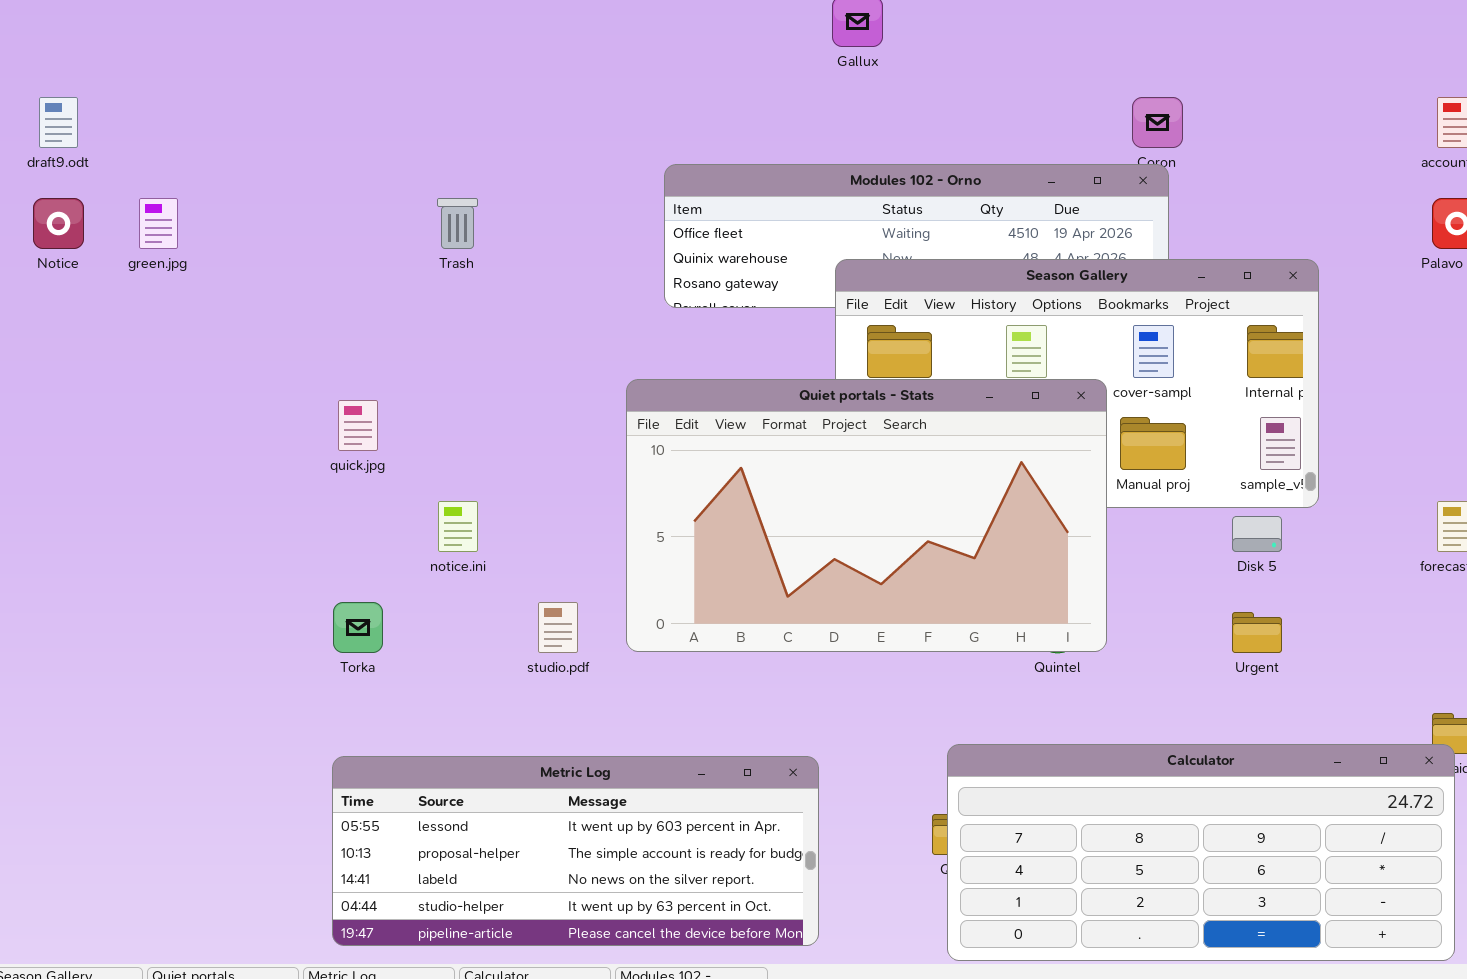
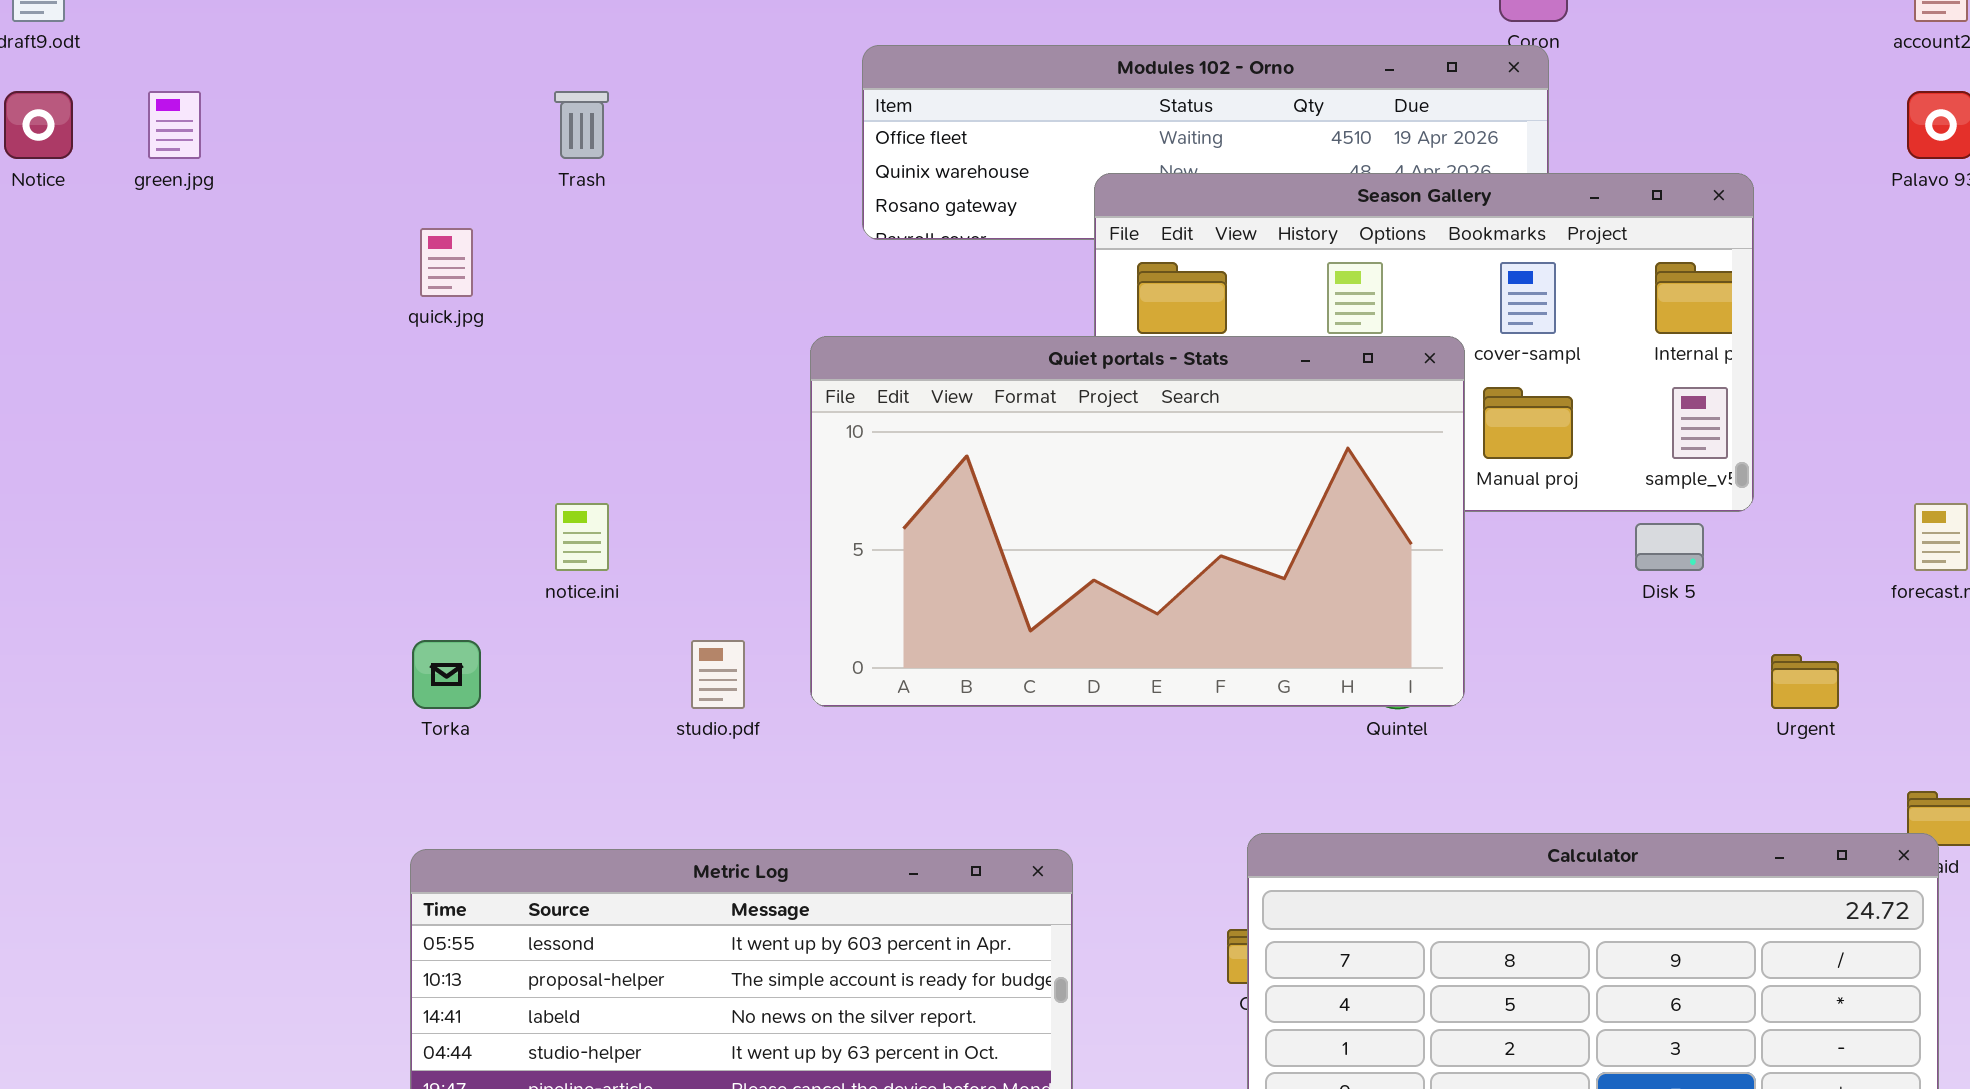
quick.jpg: [338,400,378,451] -> [420,228,473,297], moved
Urgent: [1232,612,1282,653] -> [1771,654,1839,709], moved

